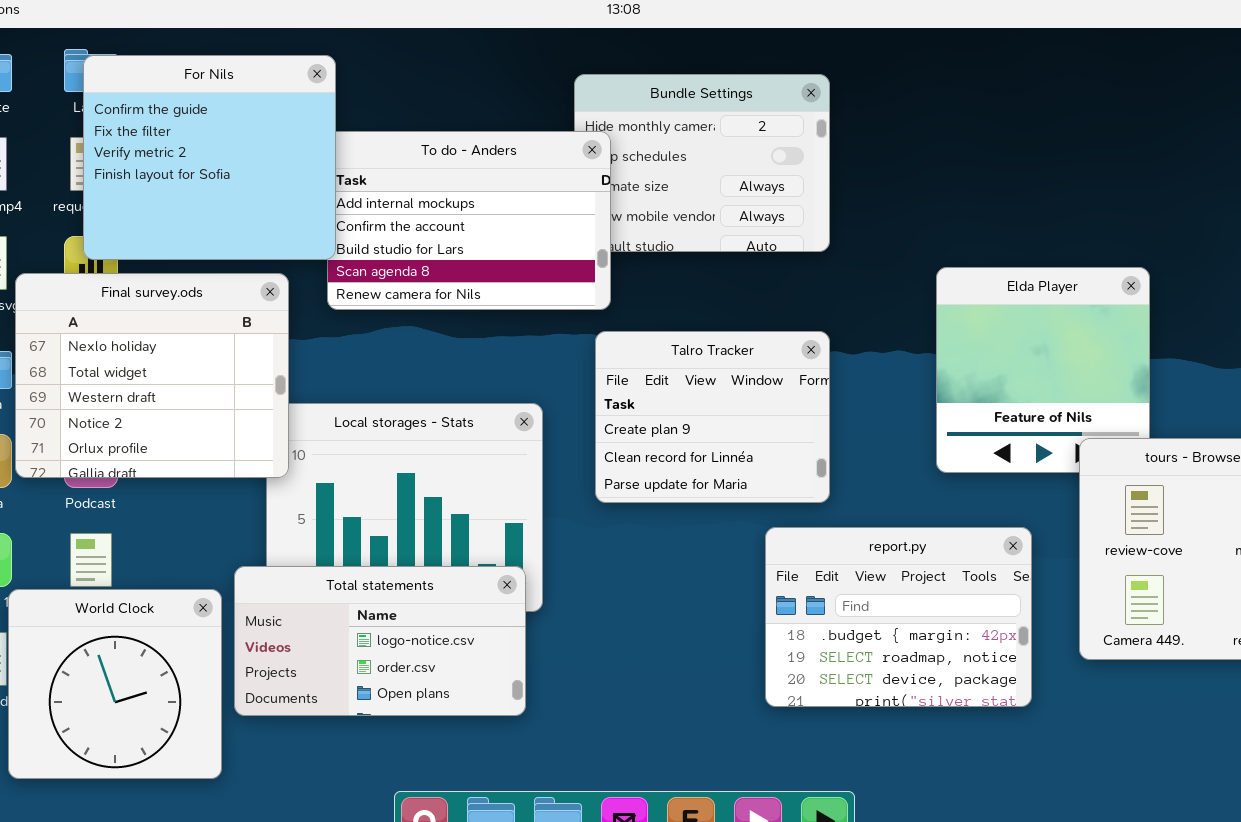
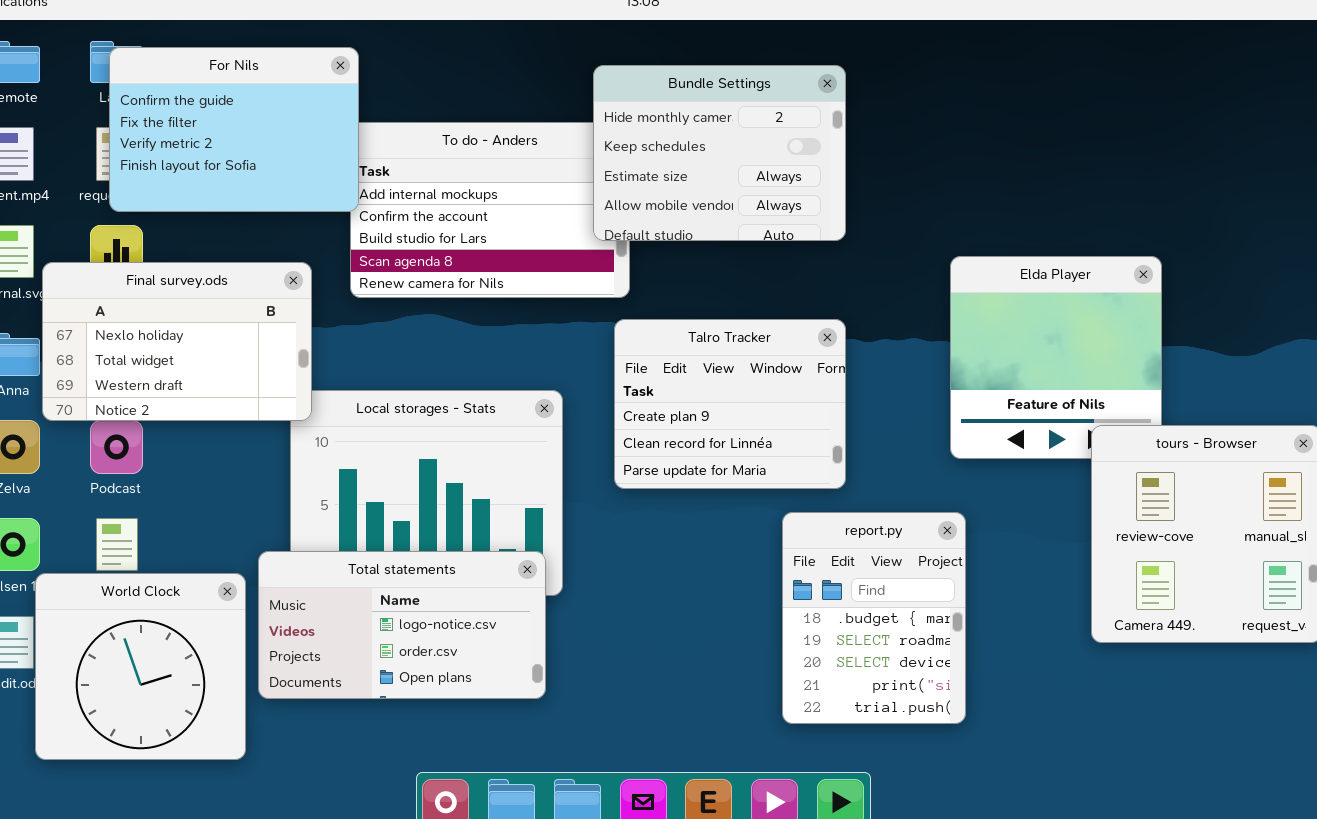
For Nils: [83,55,336,260] -> [109,47,359,212], resized
Bundle Settings: [574,74,830,252] -> [593,65,846,241], raised
Final survey.ods: [15,273,289,478] -> [42,262,312,421], resized
report.py: [765,527,1032,707] -> [782,512,966,724], resized

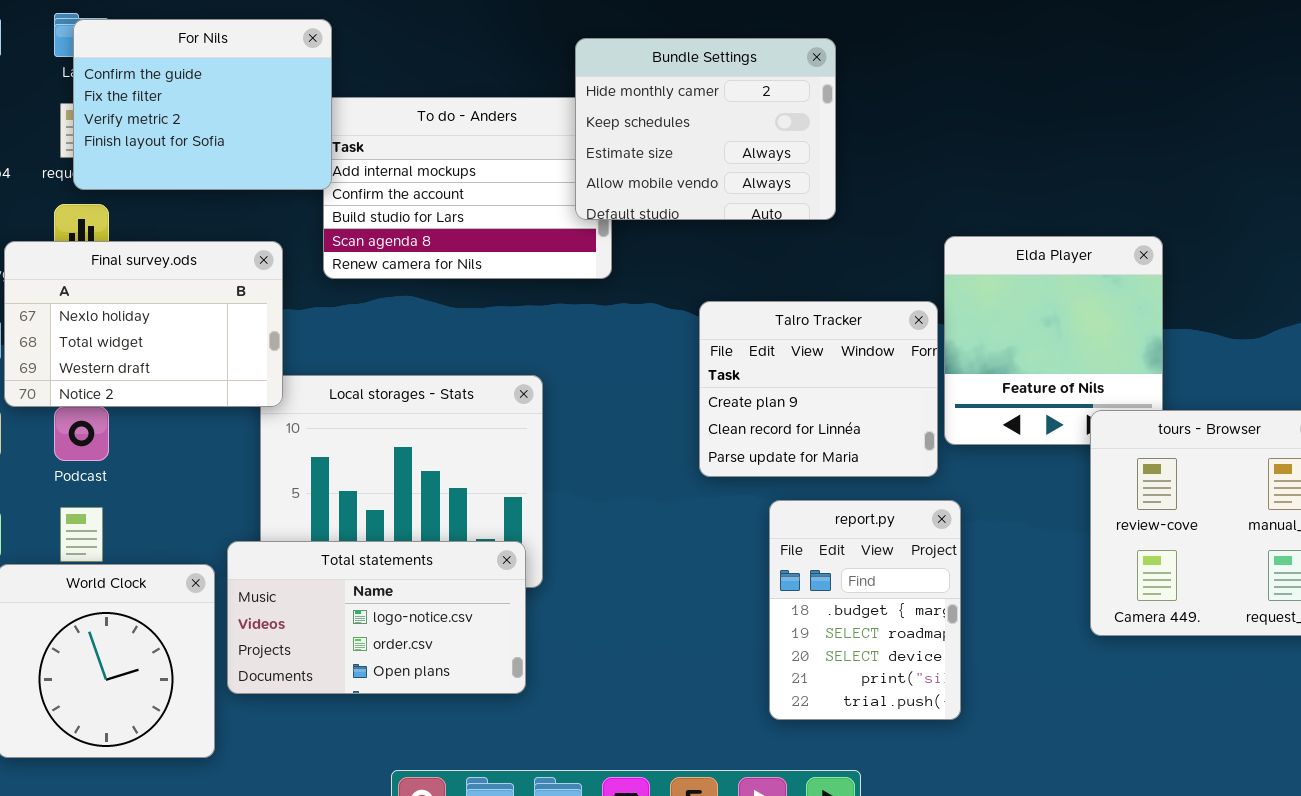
Talro Tracker: [614,319,846,489] -> [699,301,938,477], moved

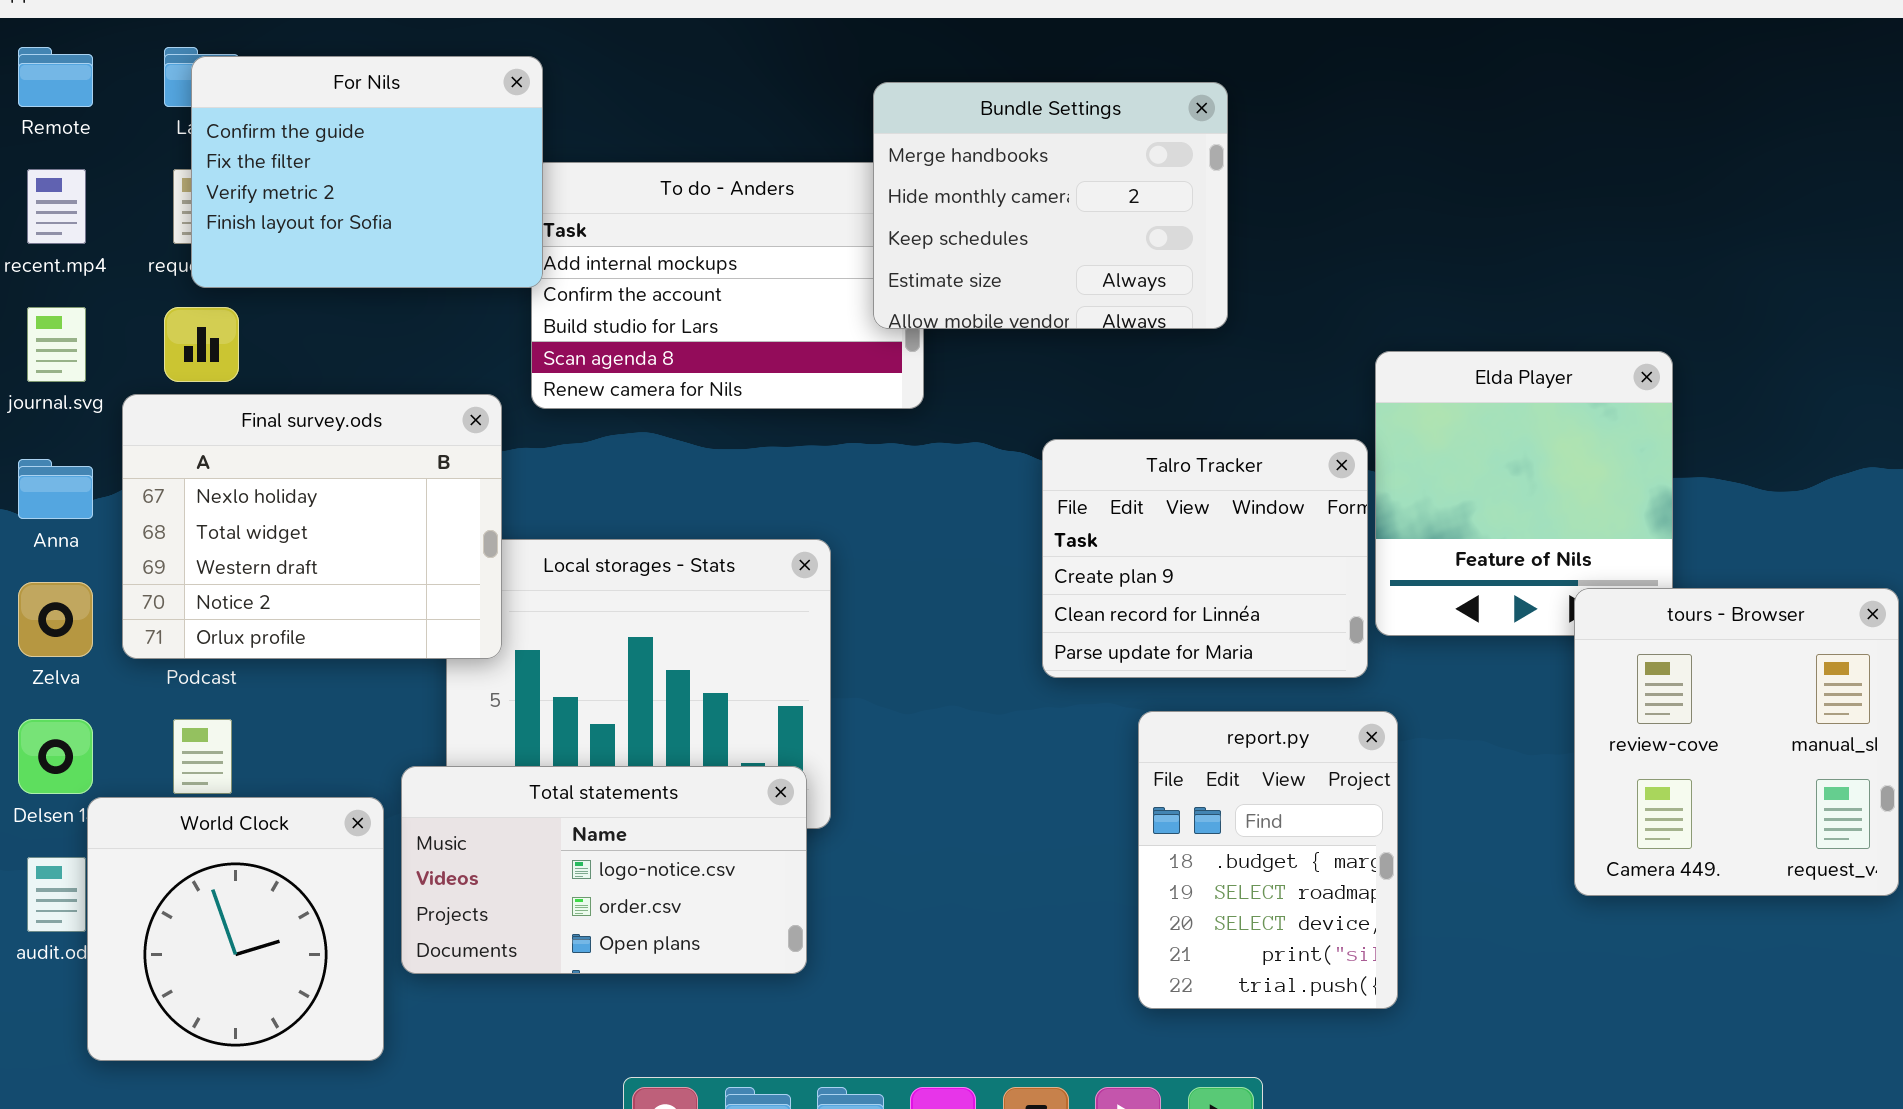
Bundle Settings: [575,38,836,220] -> [873,82,1228,329], scrolled up 1 row
Final survey.ods: [4,241,283,407] -> [122,394,502,659], moved, resized

